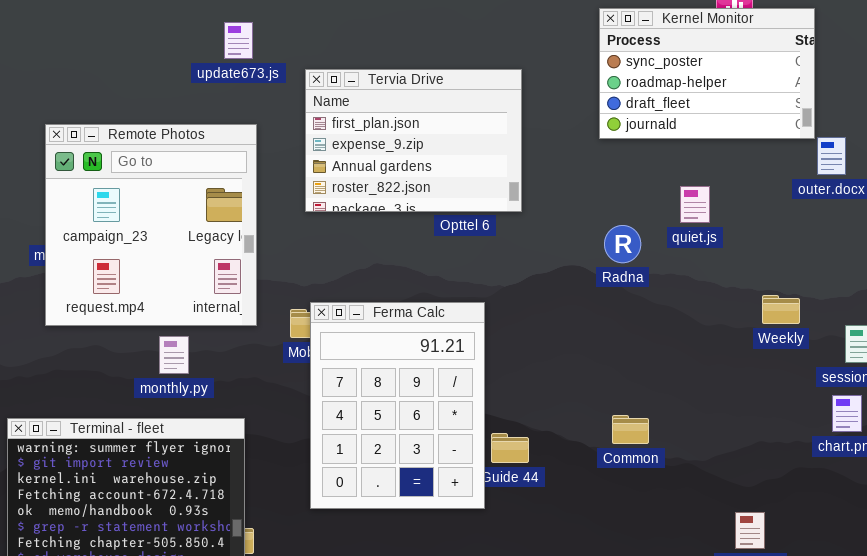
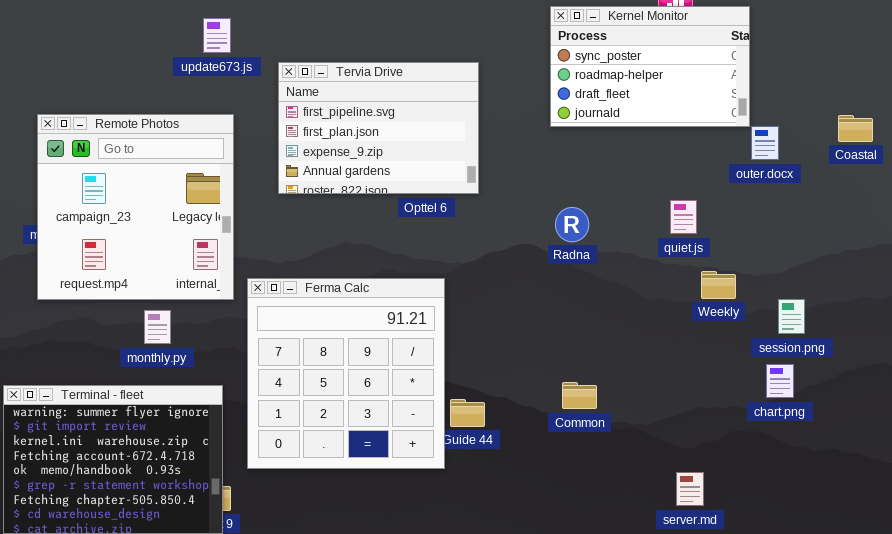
Tervia Drive: [305,69,522,212] -> [278,62,479,194], scrolled up 1 row
quiet.js: [680,186,710,223] -> [670,200,697,234], moved
Ferma Calc: [310,302,485,509] -> [247,278,445,469], resized

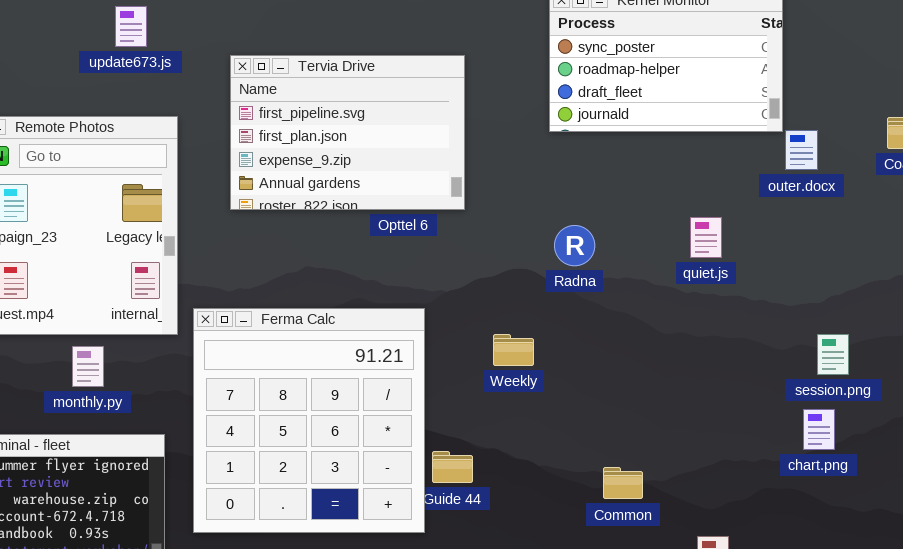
update673.js: [203,18,231,53] -> [115,6,147,47], moved
Weekly: [701,271,736,299] -> [493,334,534,366], moved
Common: [562,382,597,409] -> [603,467,643,499], moved

